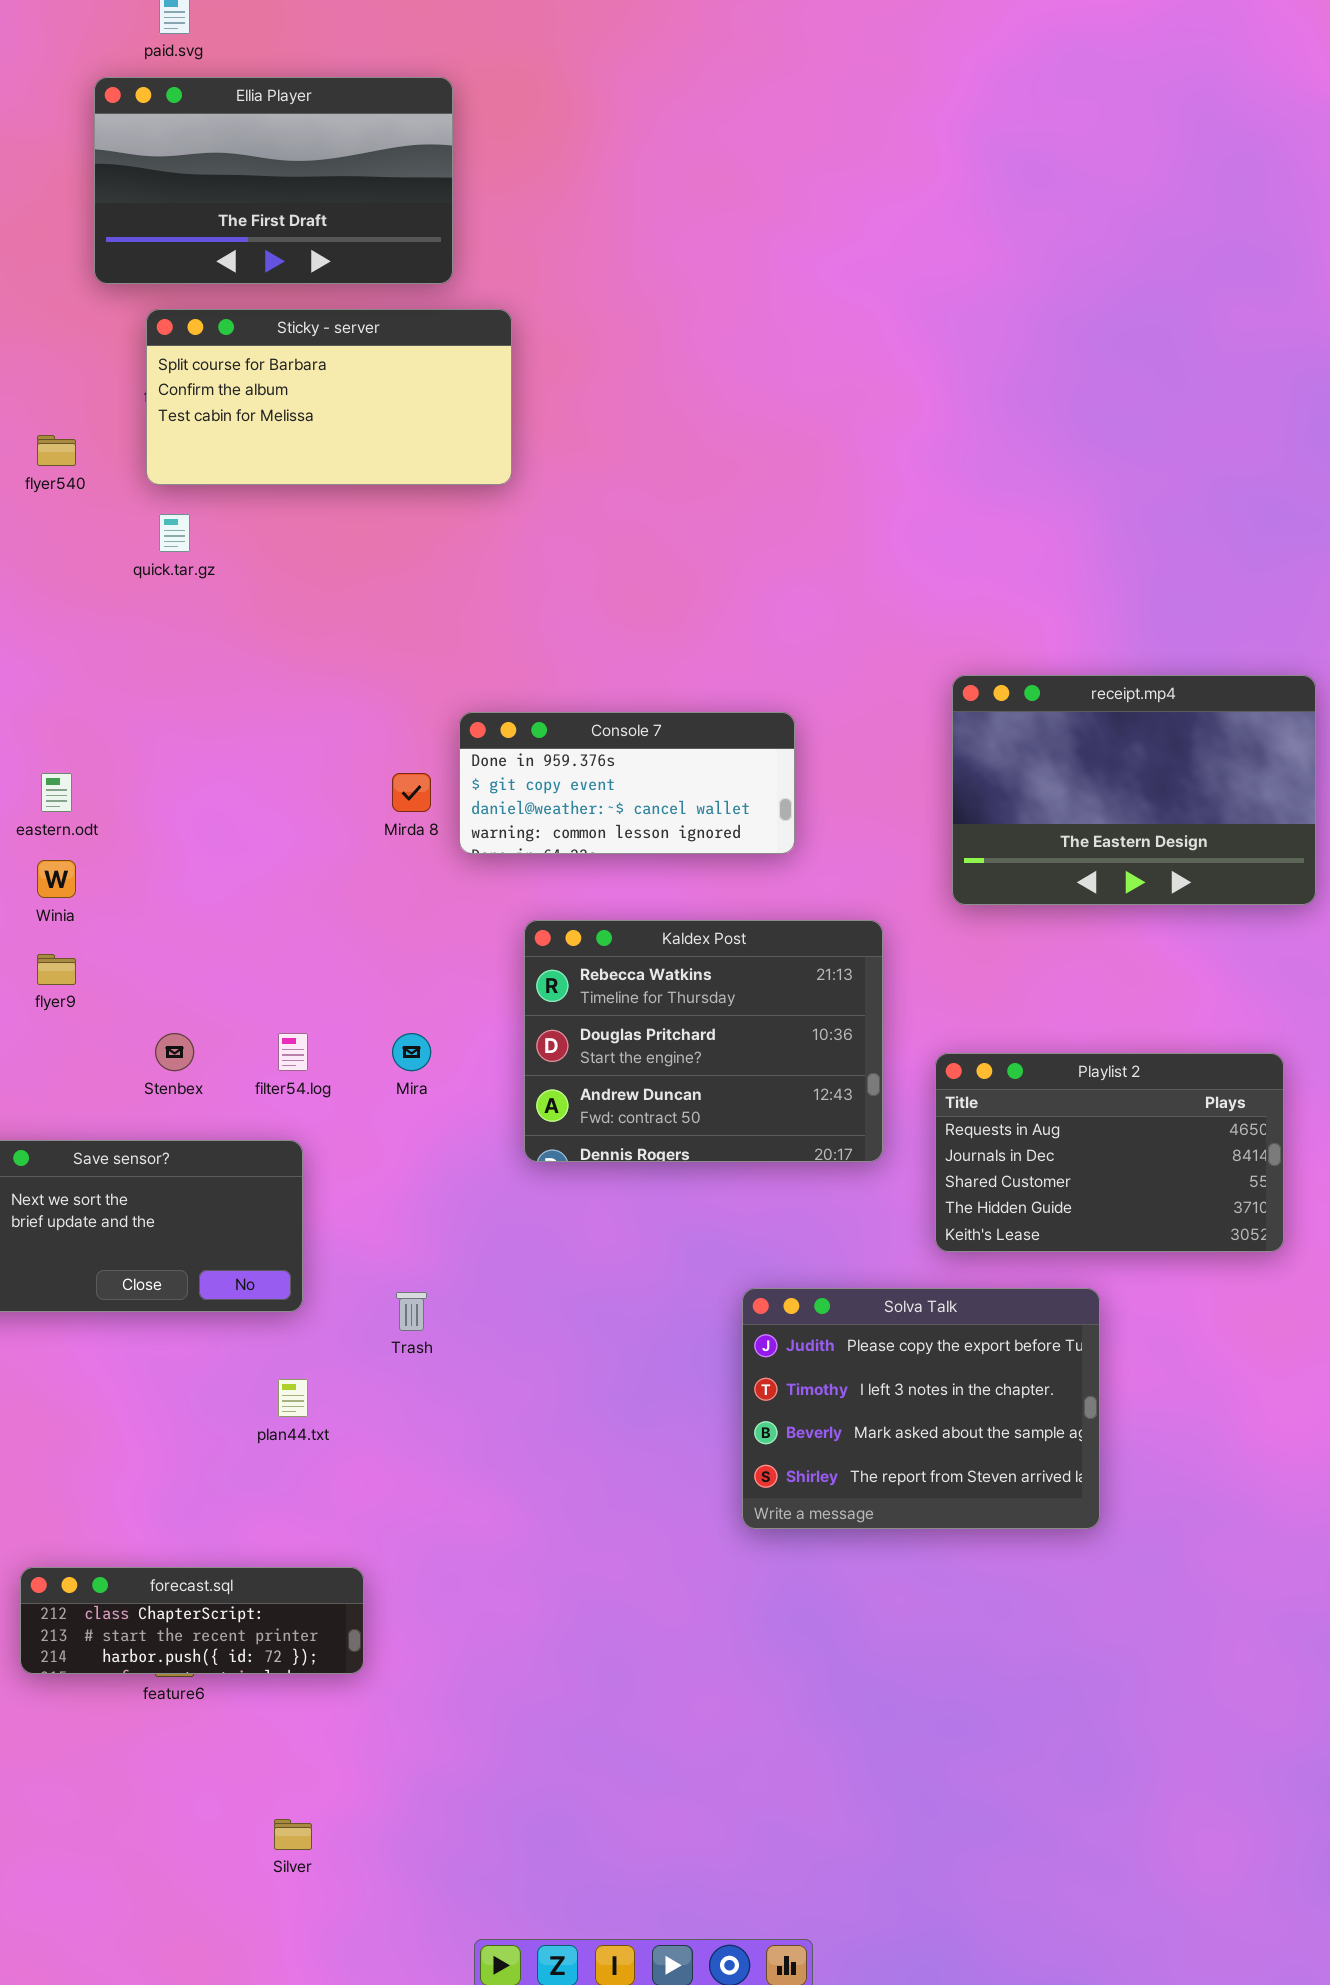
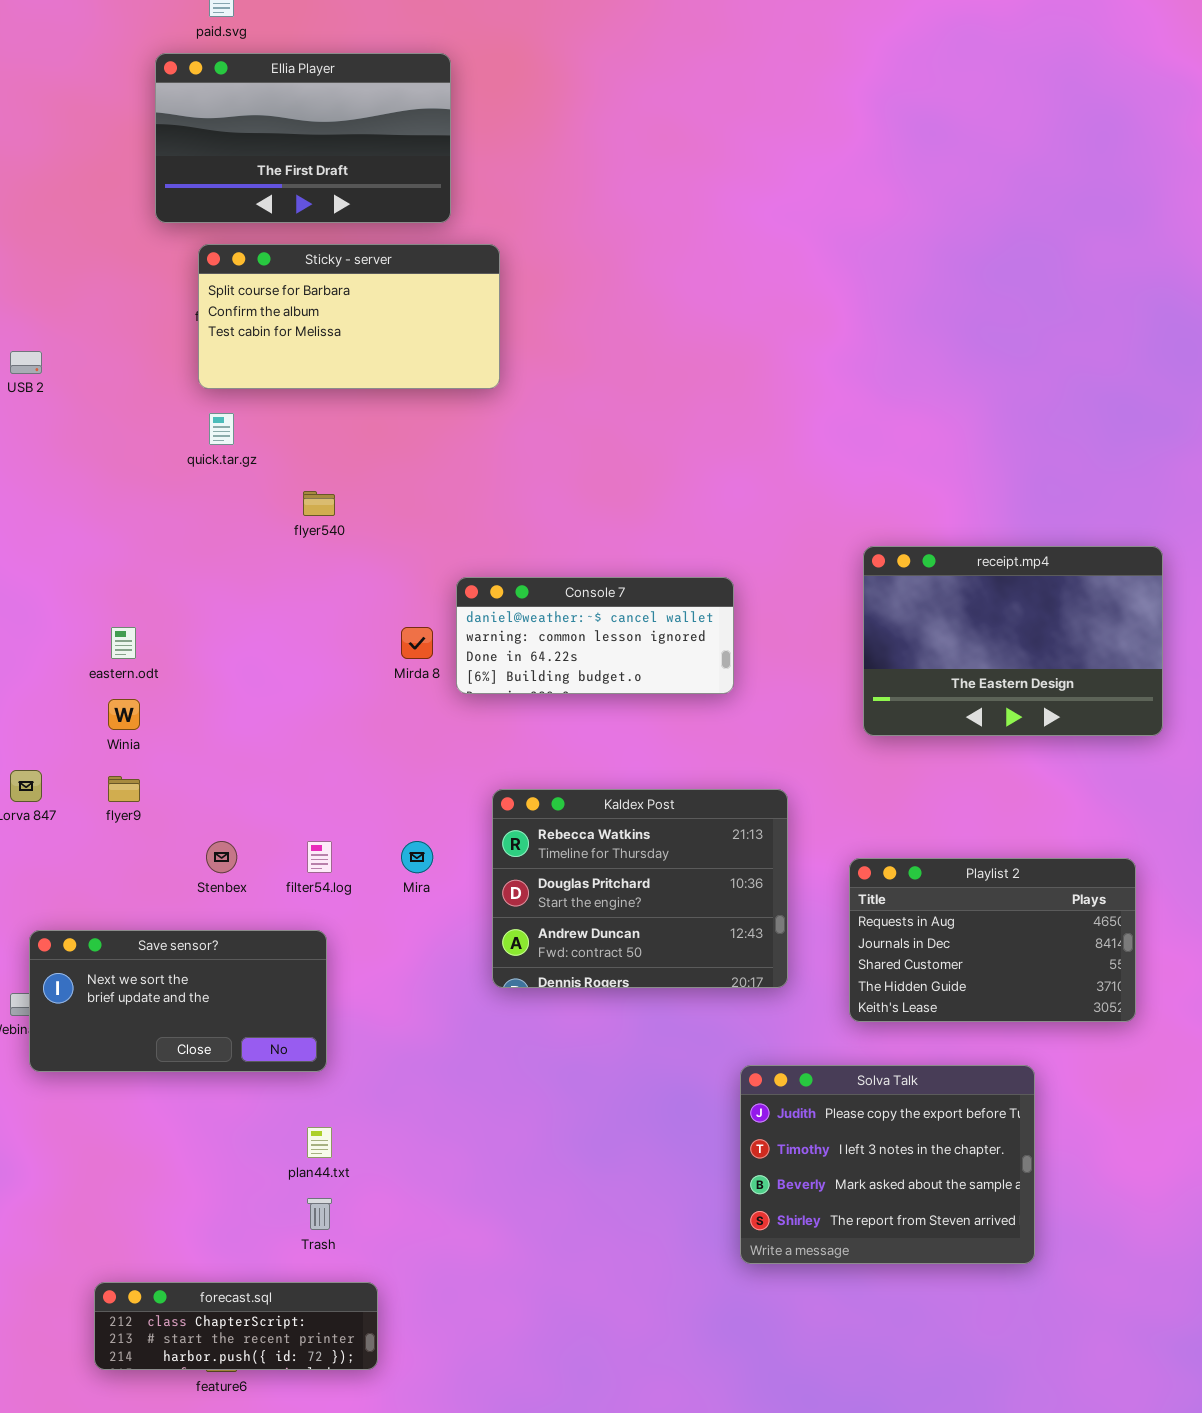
flyer540: [37,435,76,466] -> [303,491,335,516], moved
Console 7: [459,712,795,854] -> [456,577,734,694], scrolled down 2 rows
Kaldex Post: [524,920,883,1162] -> [492,789,788,988], moved
Solva Talk: [742,1288,1100,1529] -> [740,1065,1035,1264], moved
Trash: [396,1292,427,1331] -> [307,1198,332,1230], moved

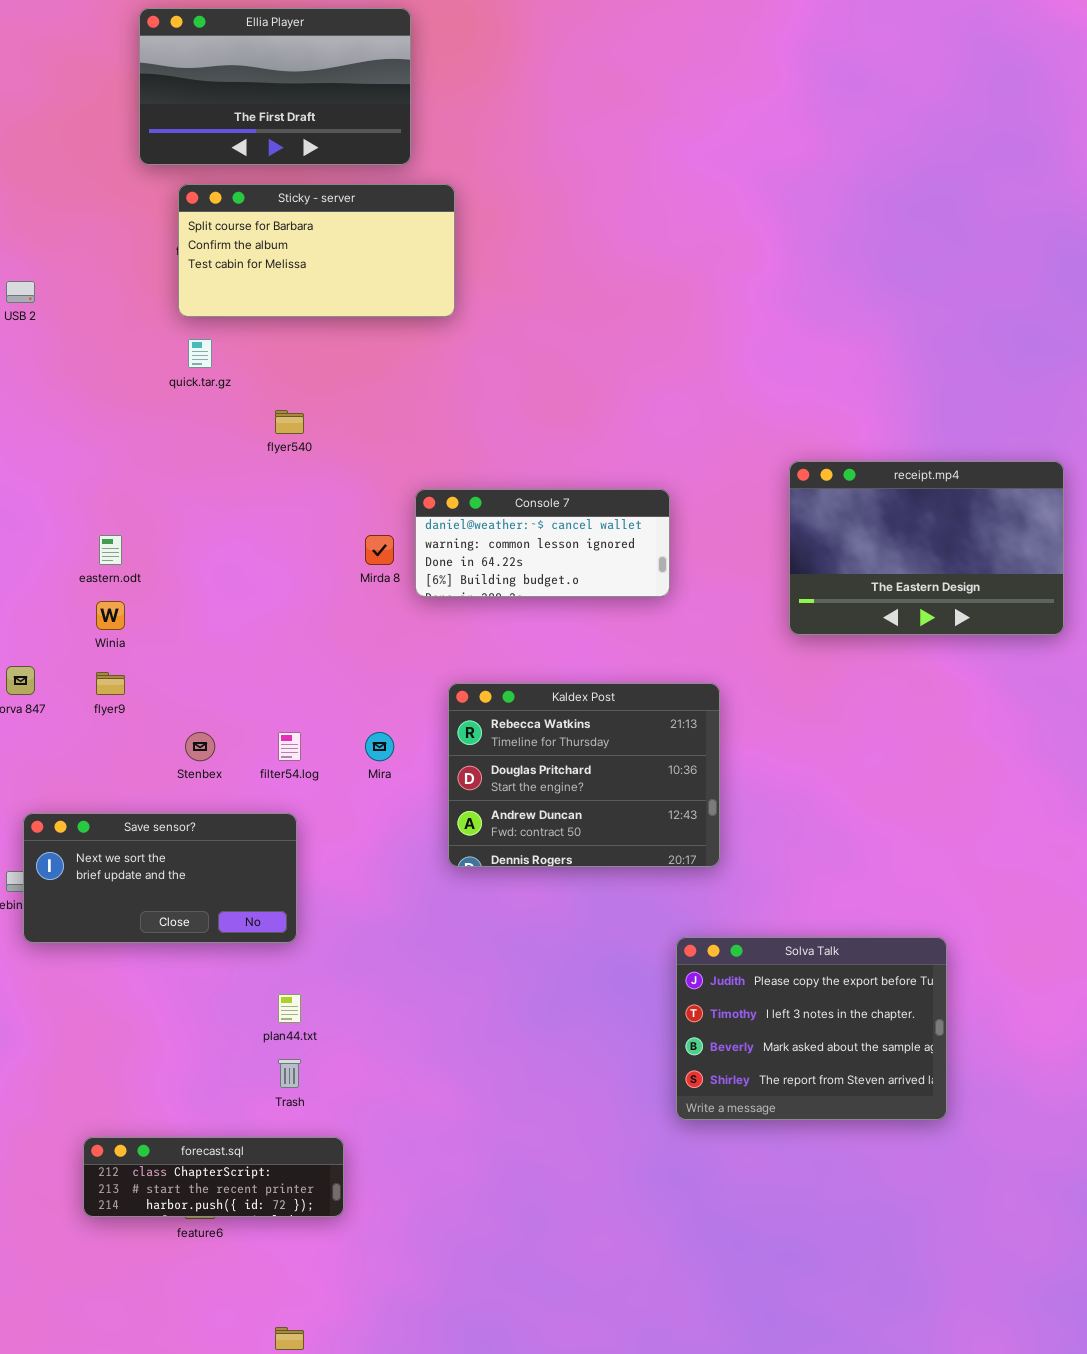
Playlist 2: [849,858,1136,1022] -> none, closed

